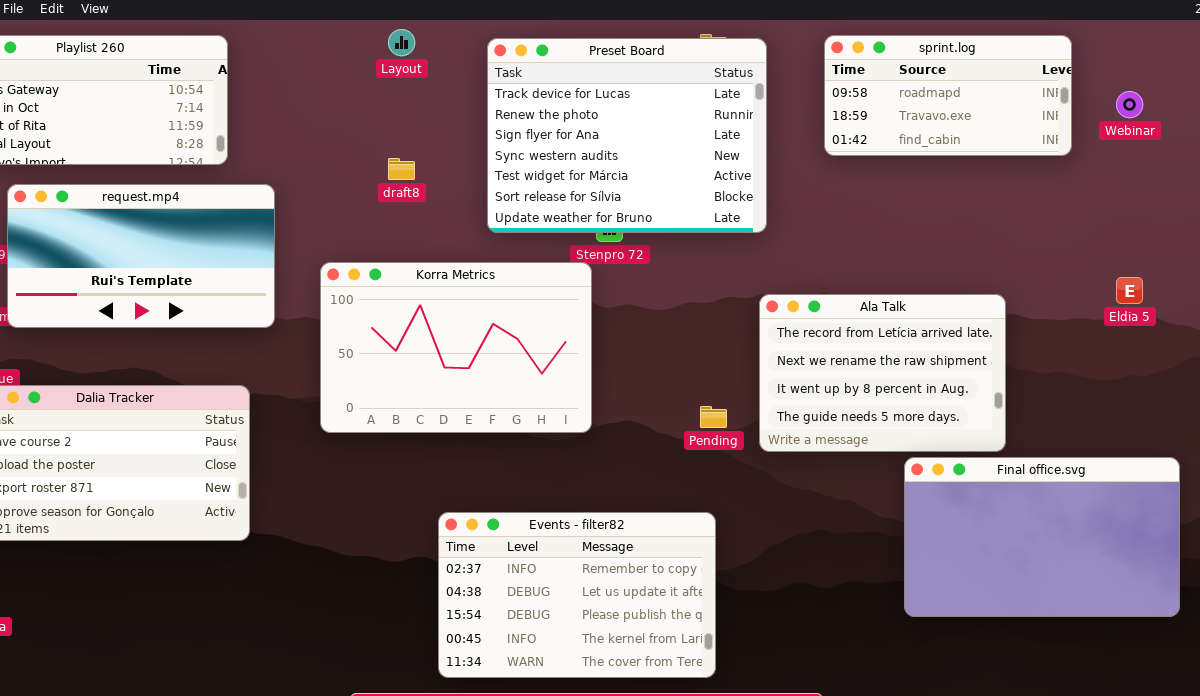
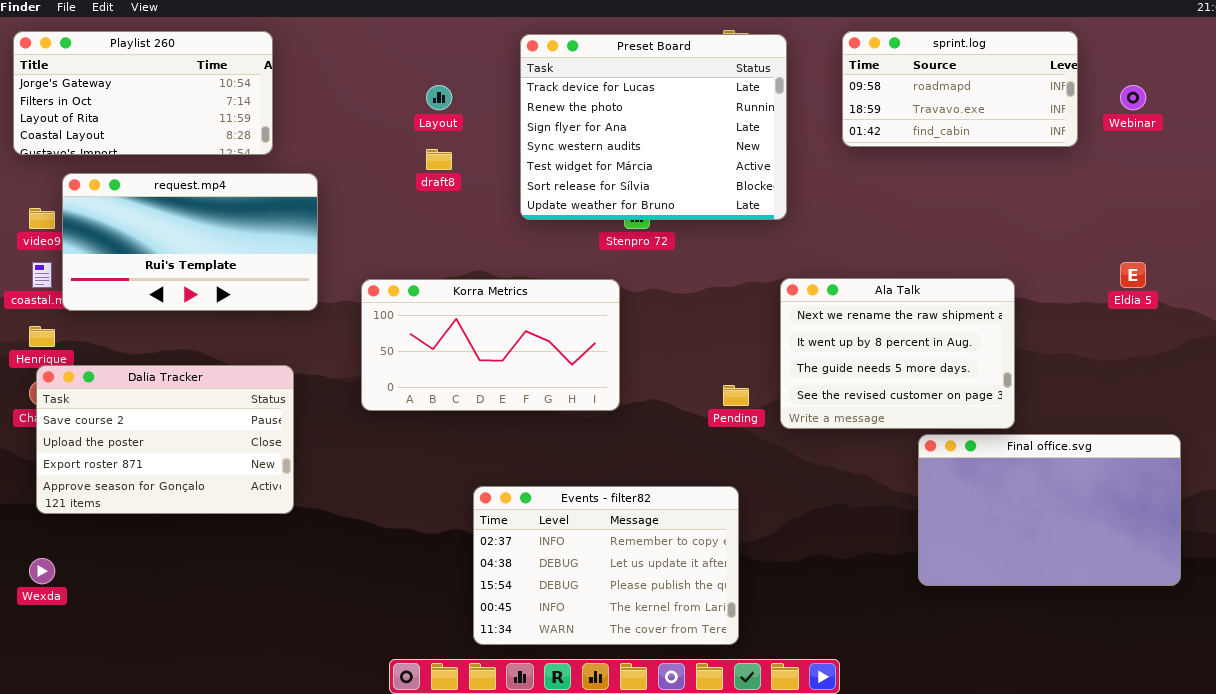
Layout: [388,29,415,56] -> [426,85,452,110], moved
Korra Metrics: [320,262,592,433] -> [361,279,620,411], resized
Ala Talk: [759,294,1006,452] -> [780,278,1015,429], scrolled down 1 row

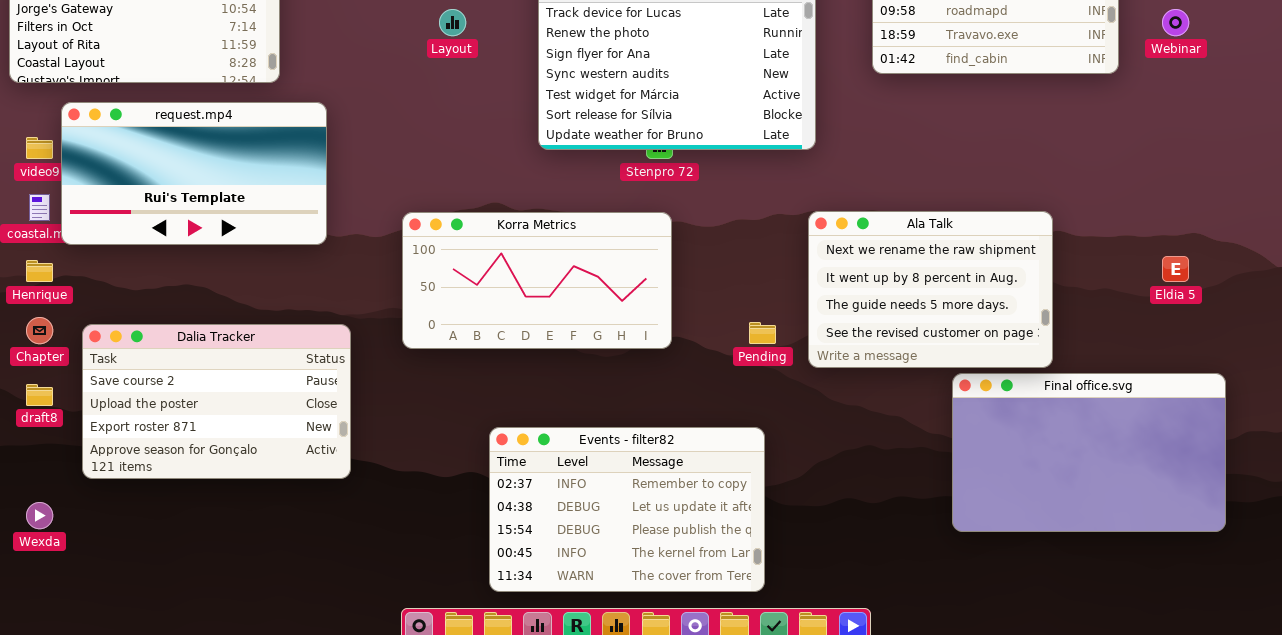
draft8: [426,149,452,170] -> [26,384,53,406], moved
Eldia 5: [1120,262,1146,288] -> [1162,256,1189,282], moved
Korra Metrics: [361,279,620,411] -> [402,212,672,349], moved
Dalia Tracker: [36,365,294,514] -> [82,324,351,479], moved

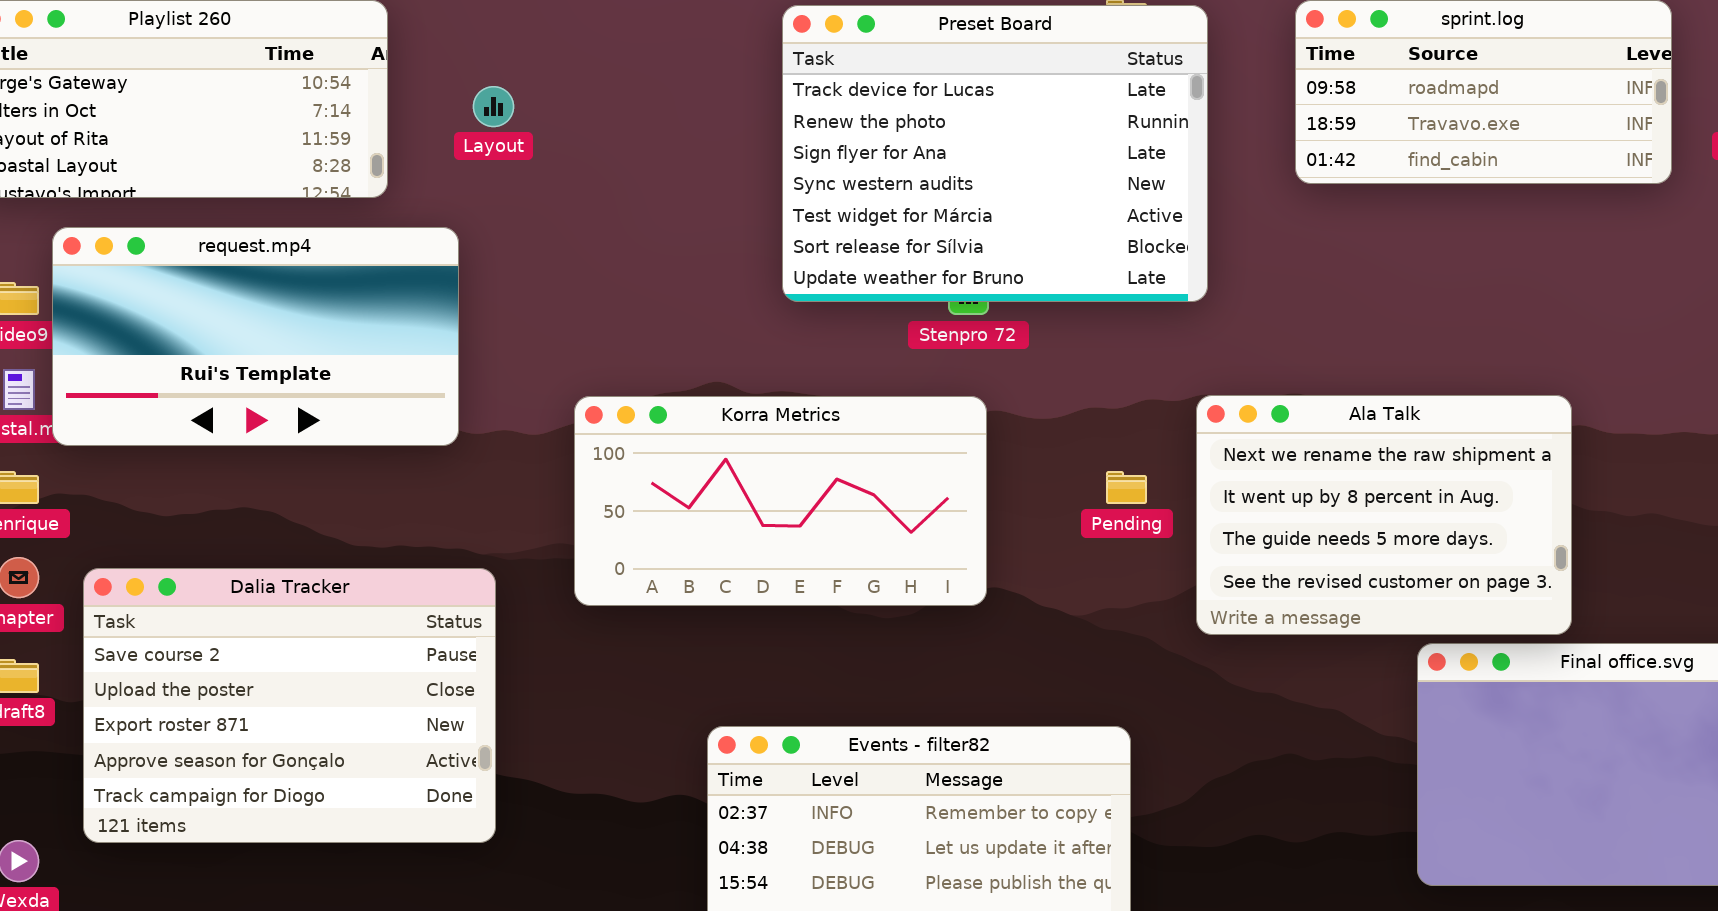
Layout: [439,9,466,36] -> [473,86,514,127], moved
Pending: [749,322,776,344] -> [1106,471,1147,504], moved
Dalia Tracker: [82,324,351,479] -> [83,568,496,843], resized

